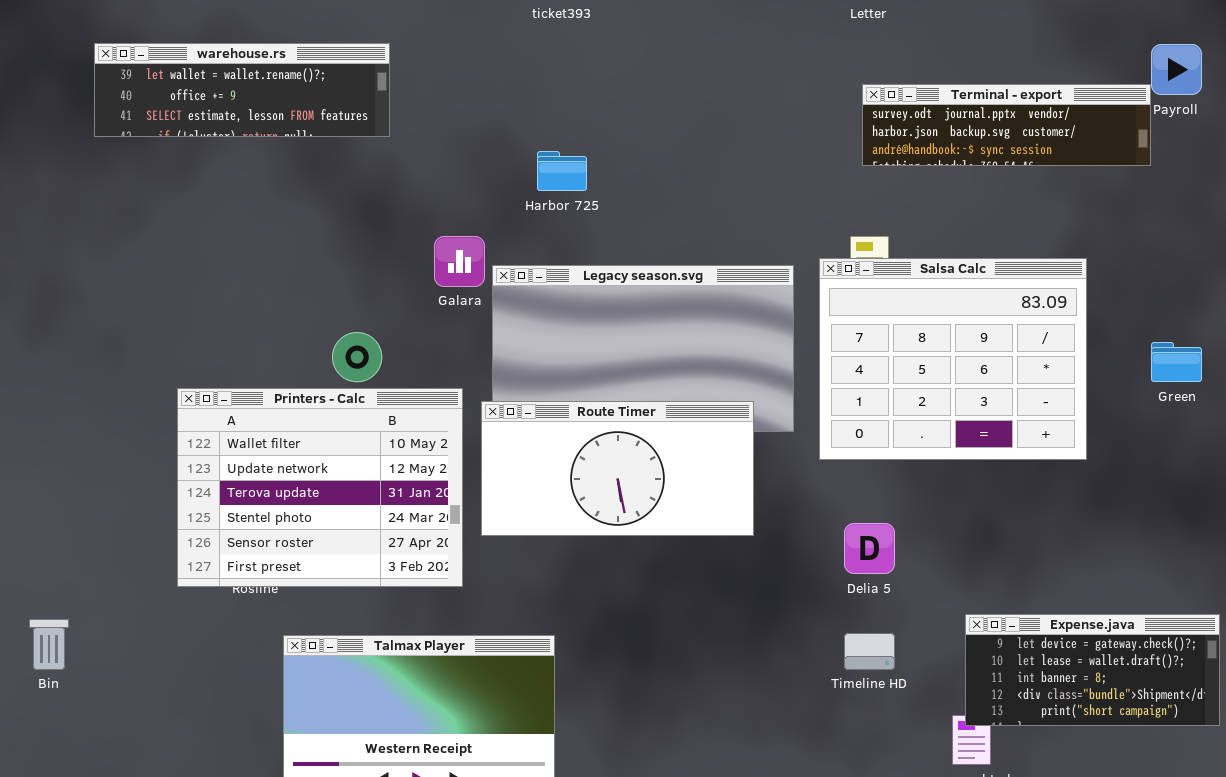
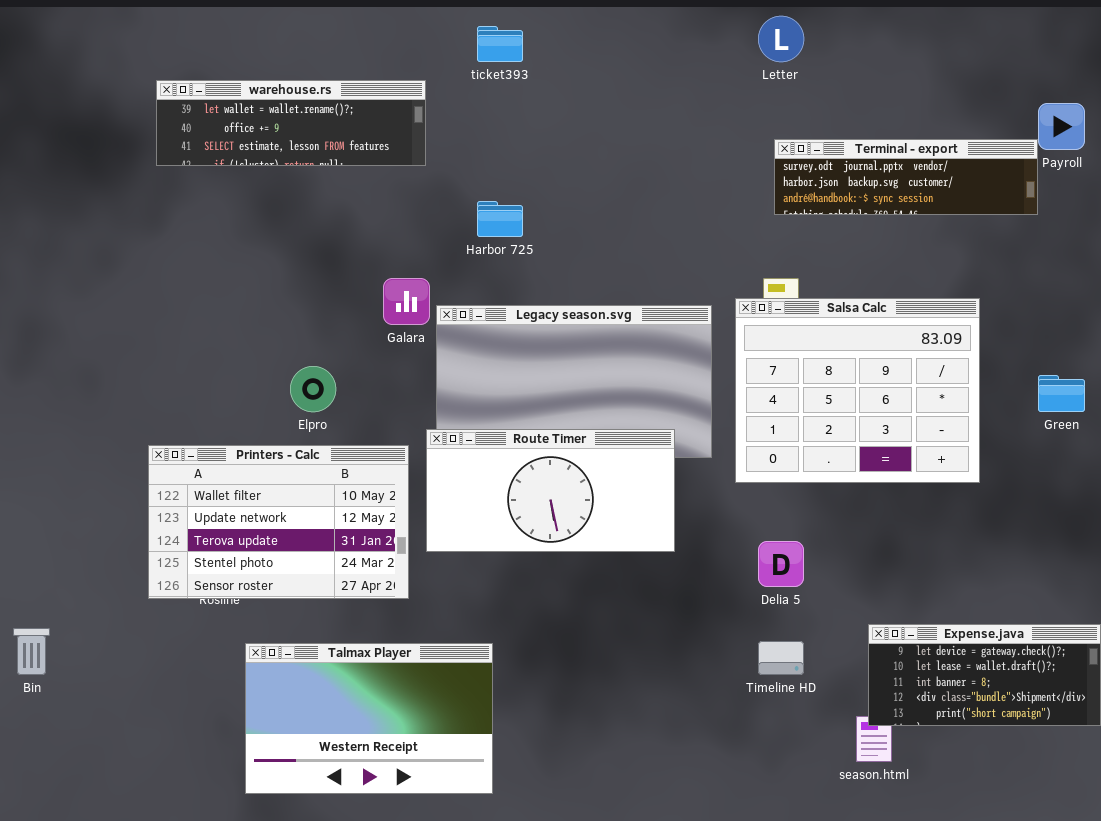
warehouse.rs: [94,43,390,137] -> [156,80,426,166], moved
Printers - Calc: [177,388,463,587] -> [148,445,409,599], resized

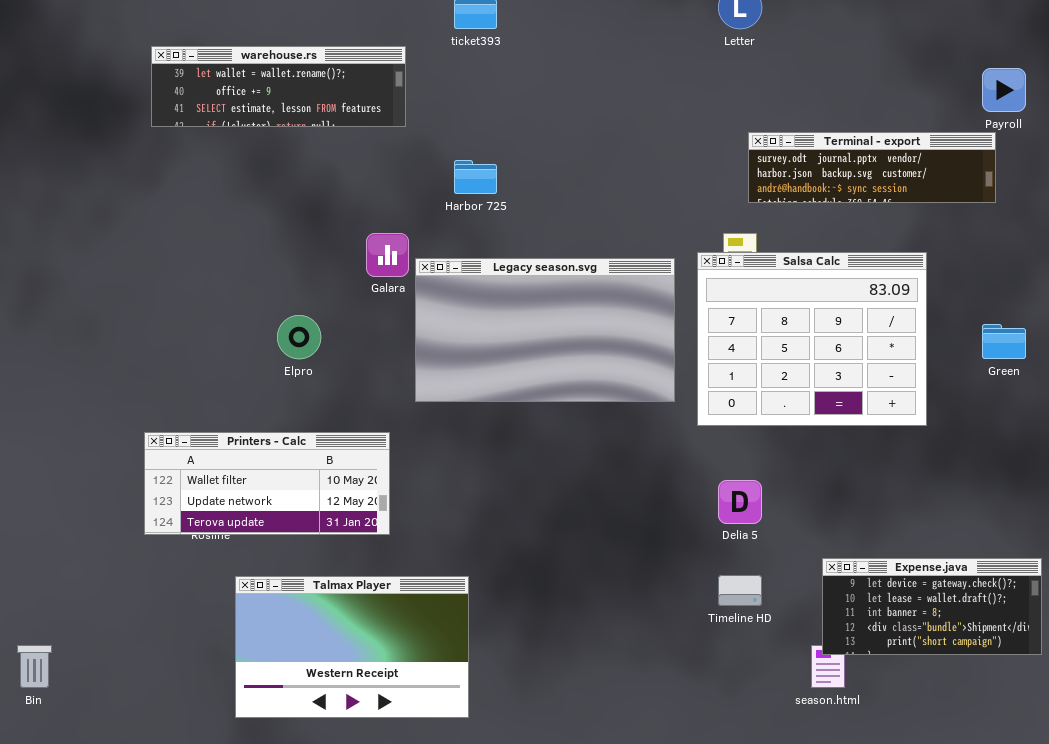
Terminal - export: [774,139,1038,215] -> [748,132,996,203], moved
Route Timer: [426,429,675,552] -> none, closed
Printers - Calc: [148,445,409,599] -> [144,432,390,535], resized
Bin: [13,628,50,675] -> [17,645,52,688], moved

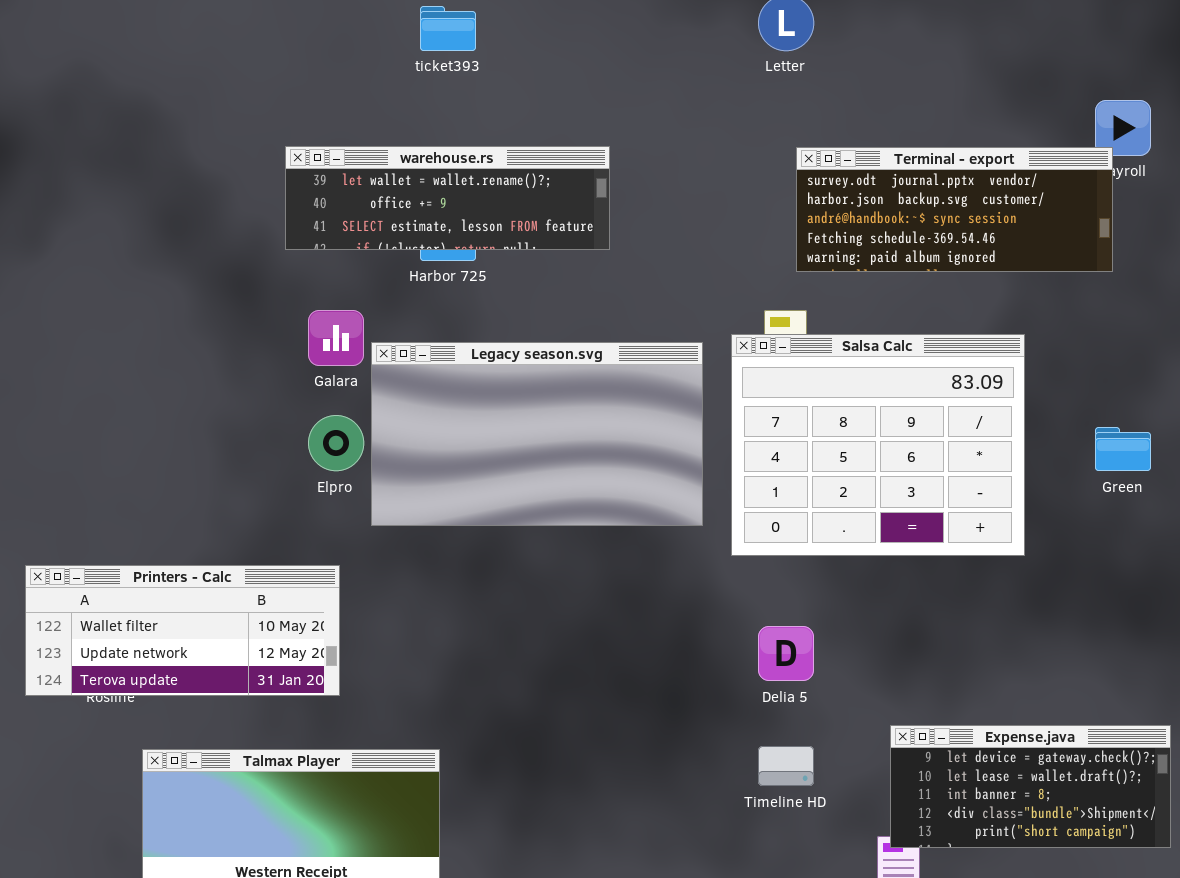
warehouse.rs: [151,46,406,127] -> [285,146,610,250], moved
Terminal - export: [748,132,996,203] -> [796,147,1113,272], resized
Elpro: [277,315,321,359] -> [308,415,364,471], moved

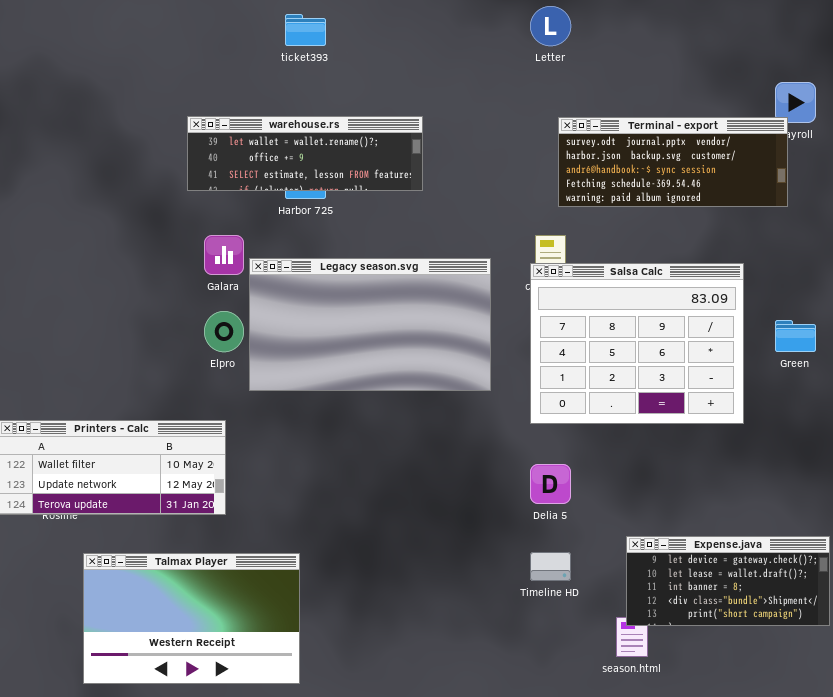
Salsa Calc: [731,334,1025,556] -> [530,263,744,424], moved

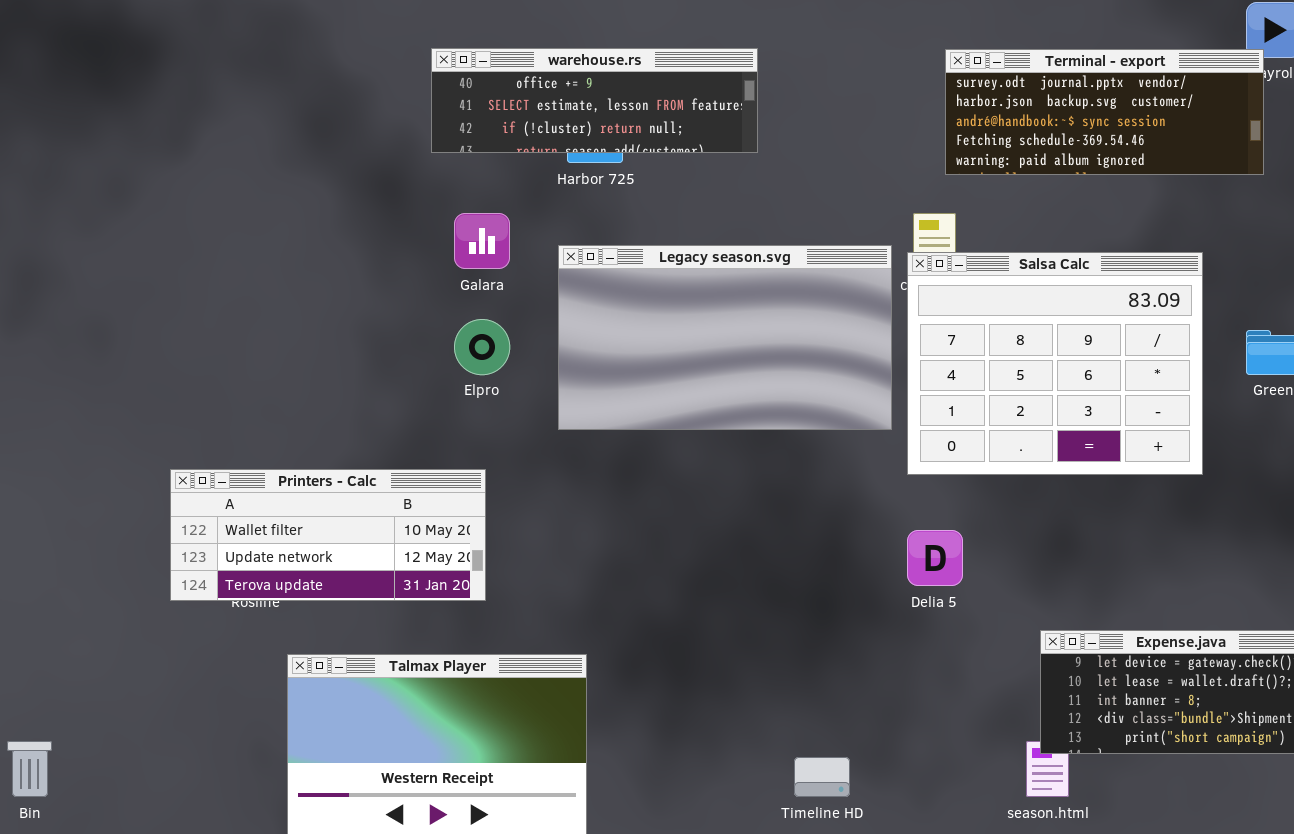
warehouse.rs: [187,116,423,191] -> [431,48,758,153], scrolled down 1 row
Legacy season.svg: [249,258,491,391] -> [558,245,892,430], moved
Timeline HD: [530,552,571,581] -> [794,757,850,797], moved

